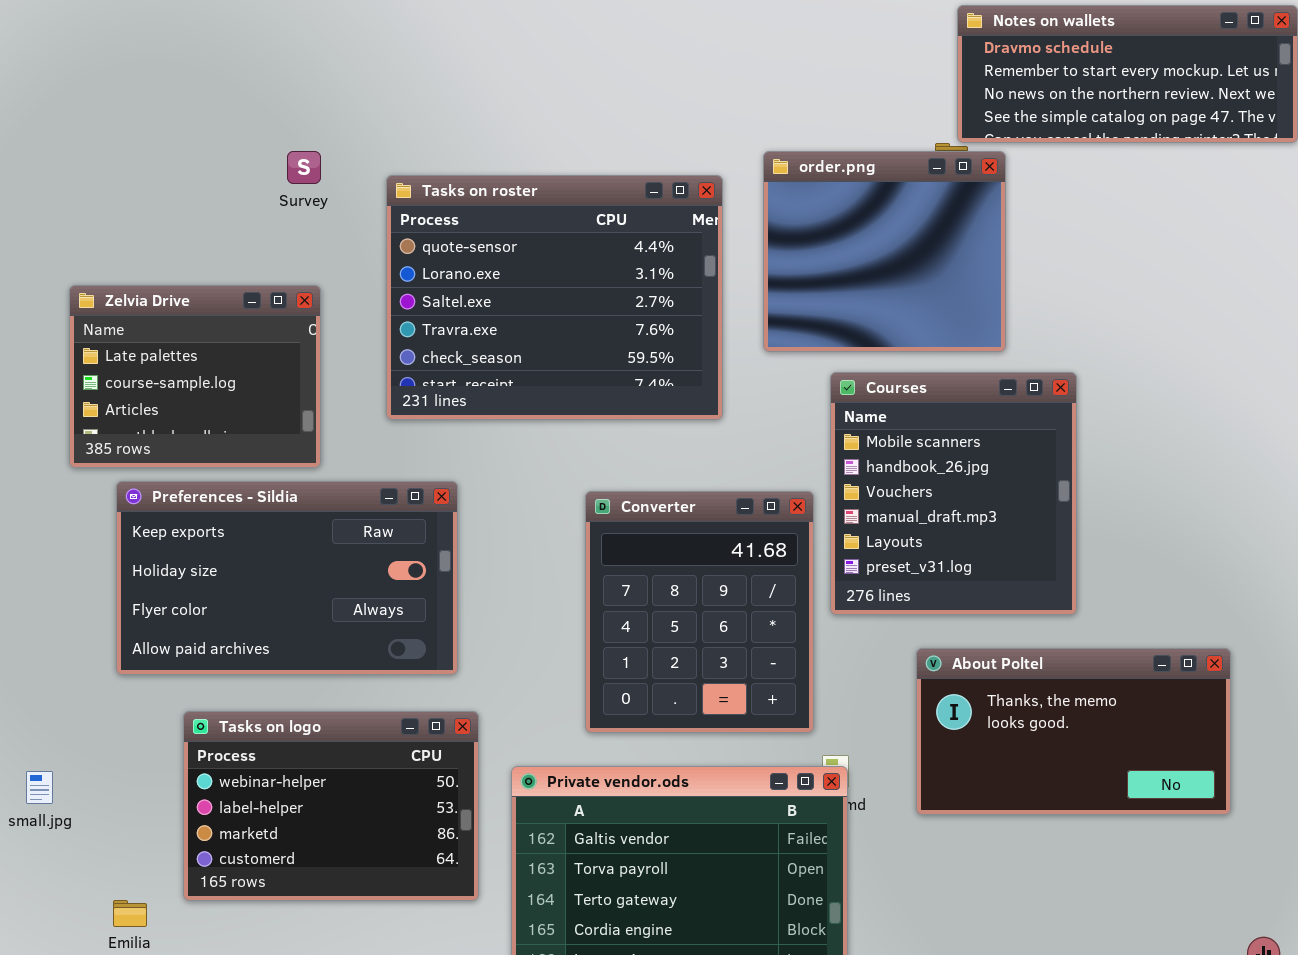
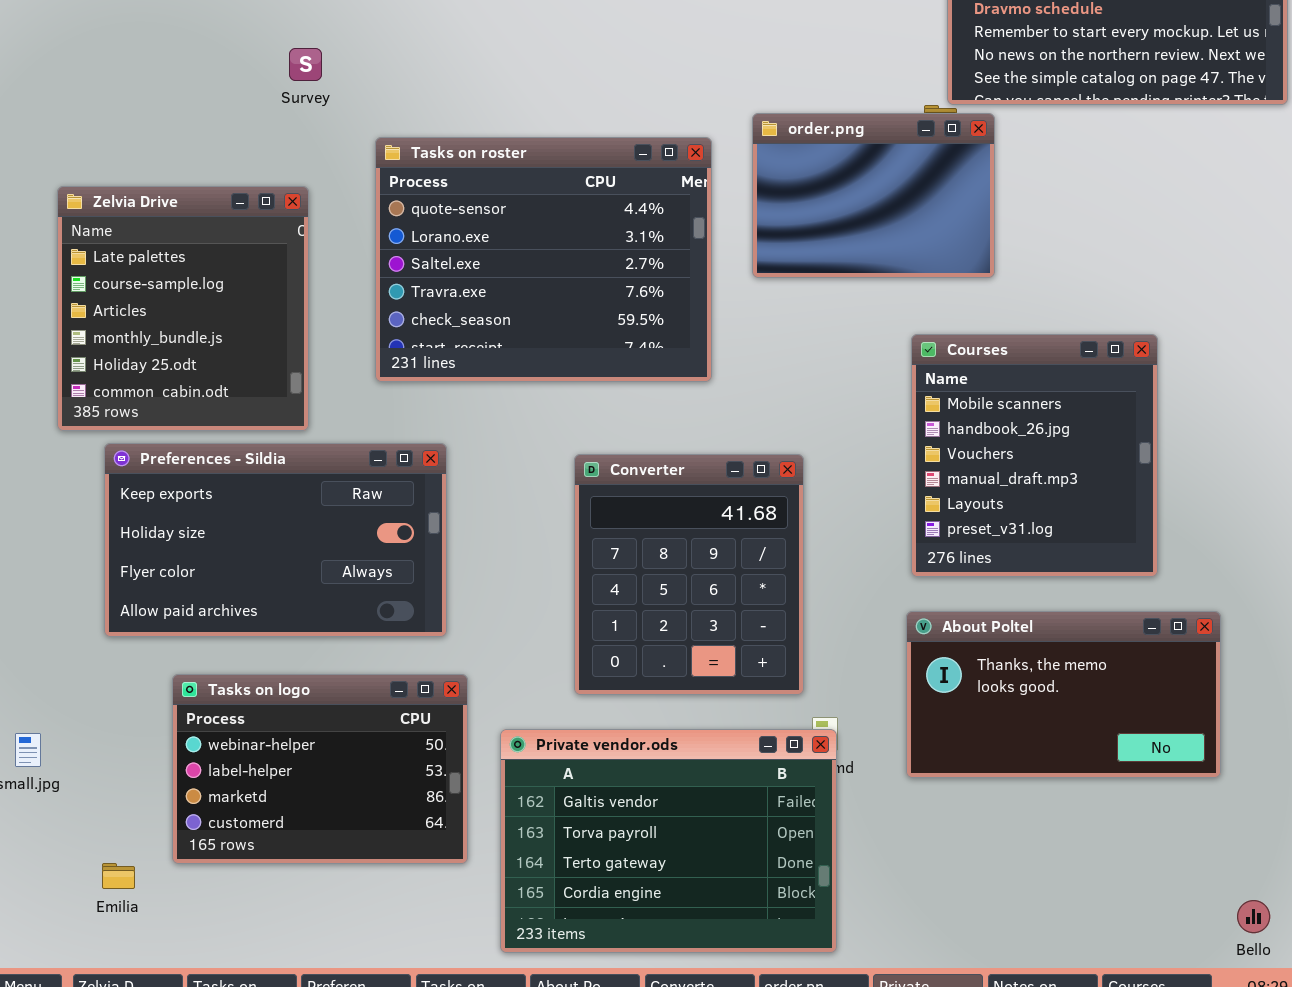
Survey: [287,151,321,184] -> [289,48,322,81], moved
order.png: [763,151,1006,352] -> [752,113,995,278], resized
Zelvia Drive: [69,285,321,468] -> [57,186,309,431], resized
Courses: [830,372,1077,615] -> [911,334,1158,577], moved

